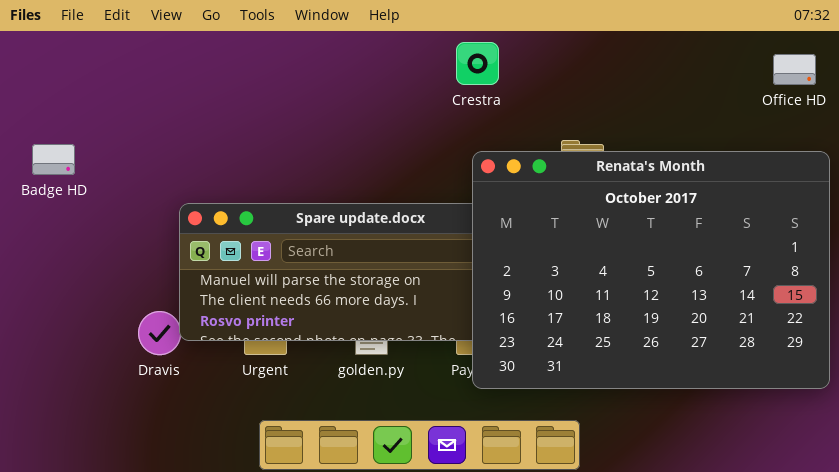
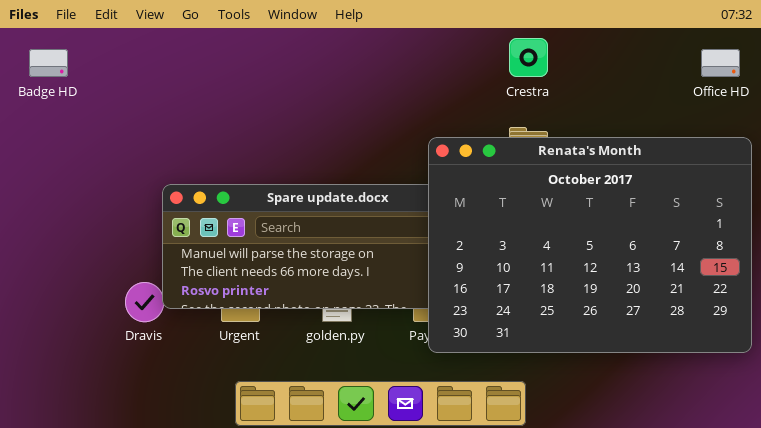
Crestra: [456,42,499,85] -> [509,38,548,77], moved
Badge HD: [32,144,75,175] -> [29,49,68,77], moved

